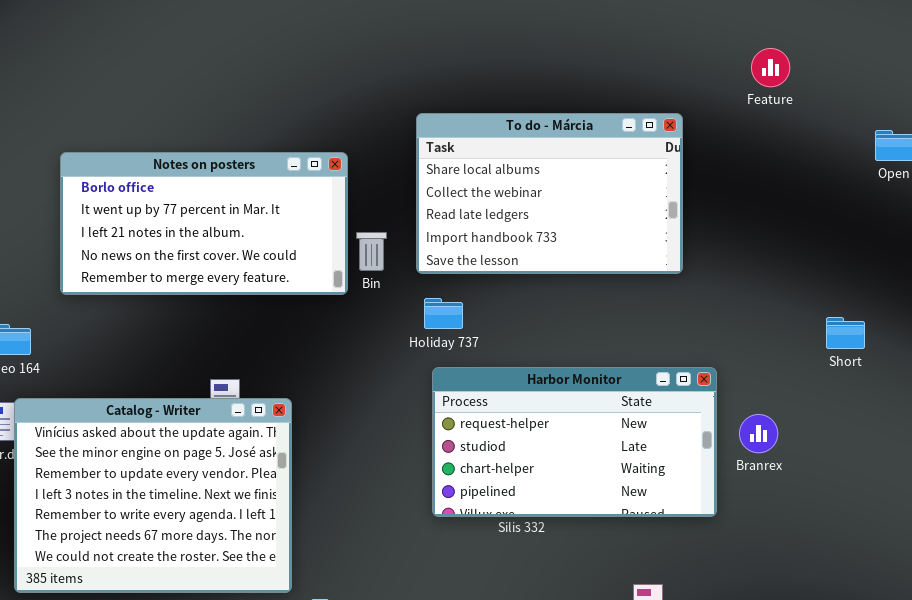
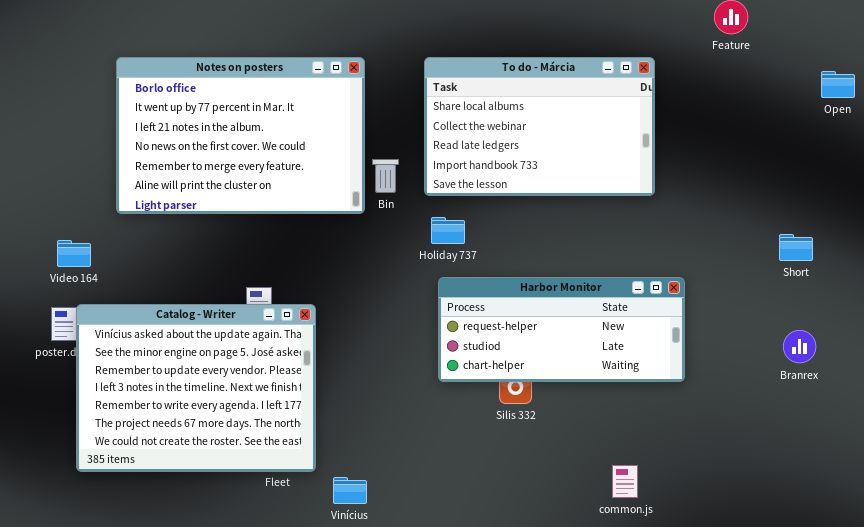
Notes on posters: [60,152,348,295] -> [116,57,365,214], resized
Harbor Monitor: [432,367,717,517] -> [438,277,685,382], resized
Branrex: [739,414,778,453] -> [783,330,816,363], moved

